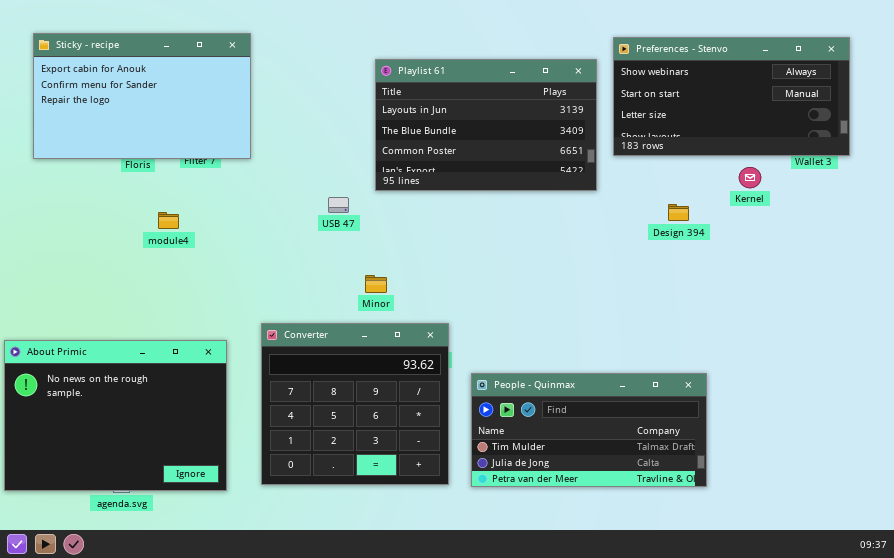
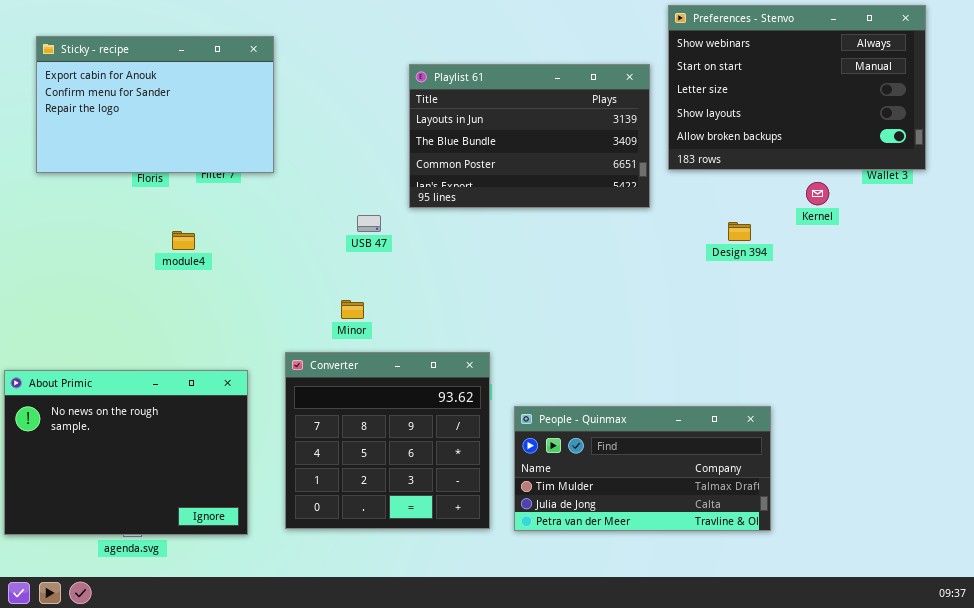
Preferences - Stenvo: [613,37,850,156] -> [668,5,926,170], resized
Minor: [365,275,387,293] -> [341,300,364,319], moved

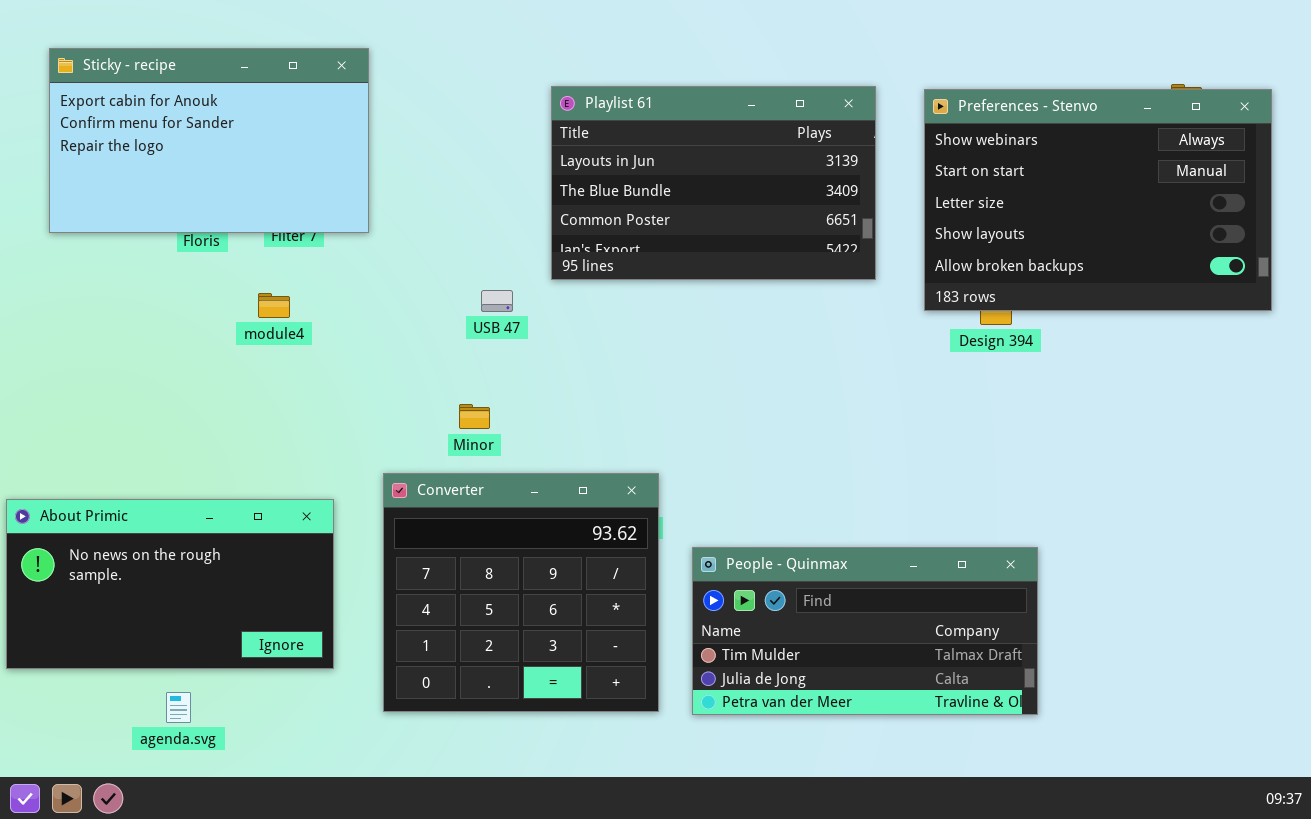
Preferences - Stenvo: [668,5,926,170] -> [924,89,1272,311], moved
module4: [172,231,195,250] -> [258,293,290,318], moved
About Primic: [4,370,248,535] -> [6,499,334,669], resized

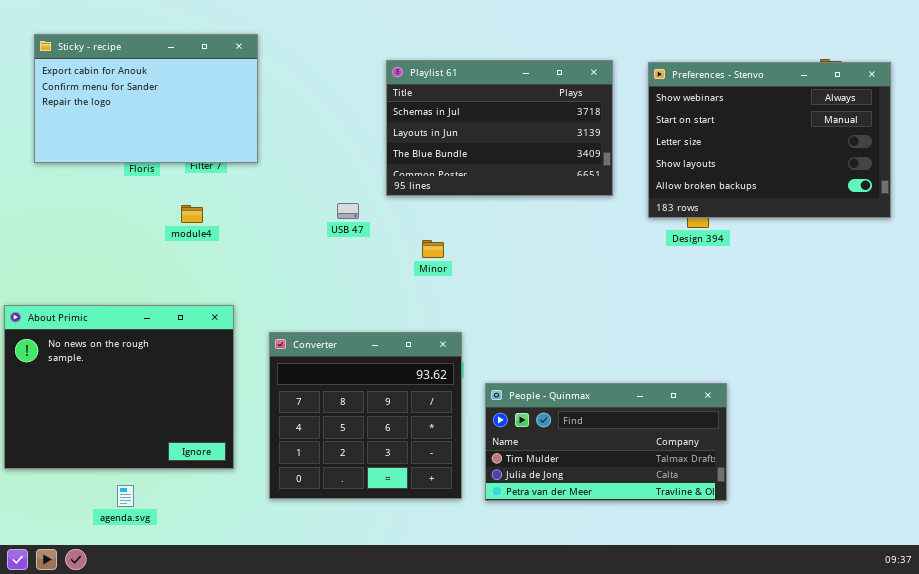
Playlist 61: [551,86,876,280] -> [386,60,613,196], scrolled up 1 row
Minor: [459,404,490,429] -> [422,240,444,258], moved
About Primic: [6,499,334,669] -> [4,305,234,469], resized

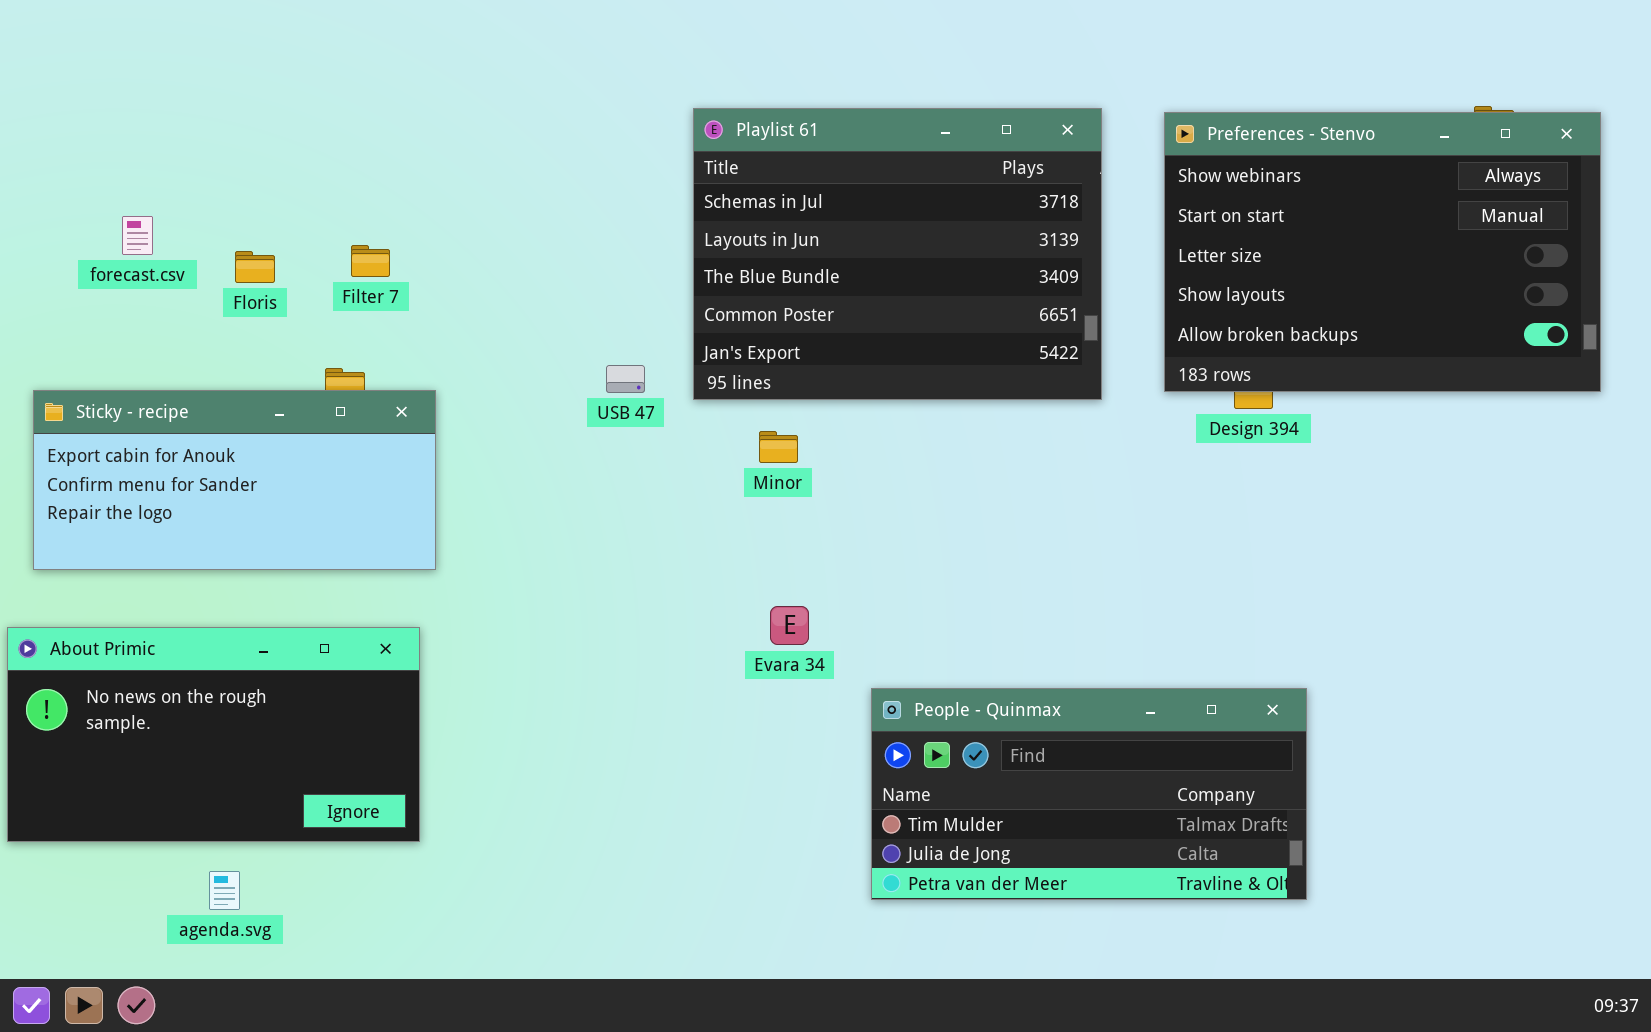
Sticky - recipe: [34,34,258,163] -> [33,390,436,570], moved, resized
Playlist 61: [386,60,613,196] -> [693,108,1102,400], resized
About Primic: [4,305,234,469] -> [7,627,420,842], resized
Converter: [269,332,462,499] -> none, closed

